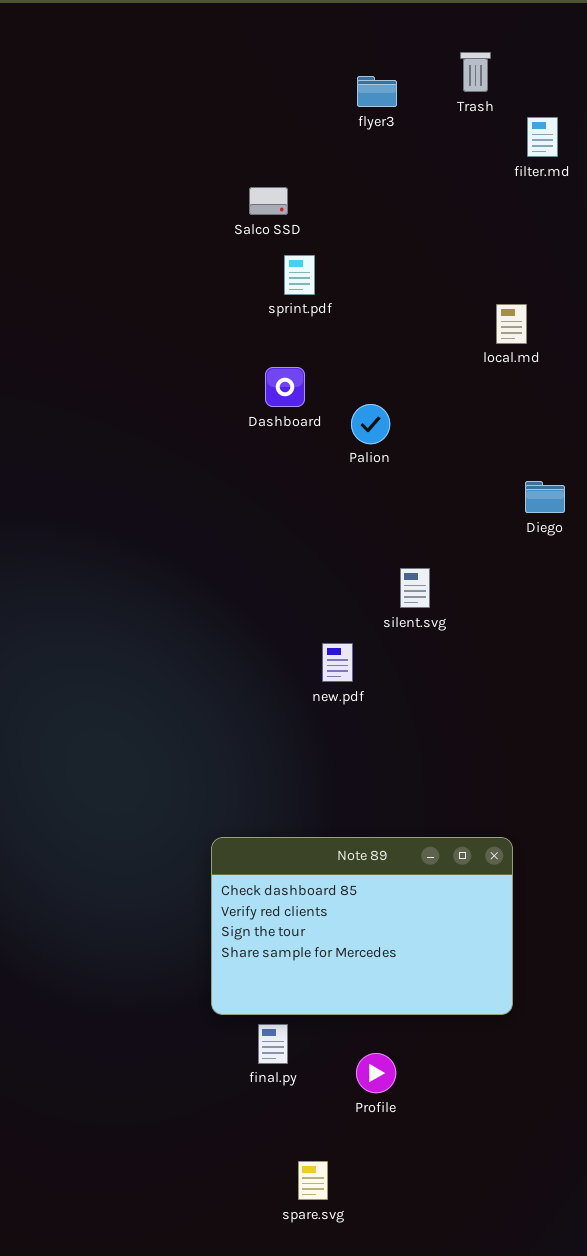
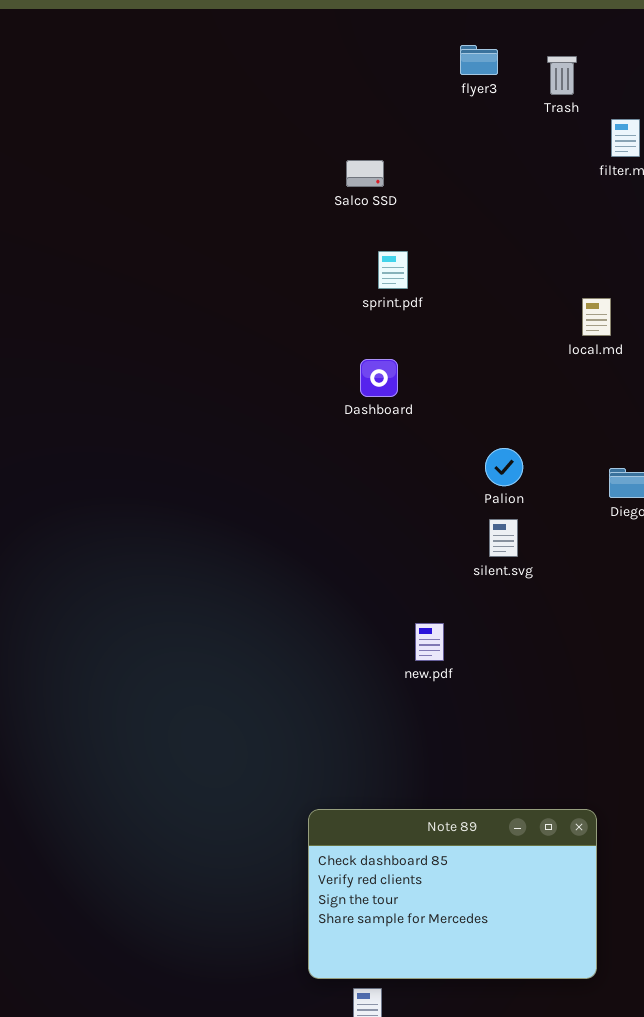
flyer3: [357,76,397,107] -> [460,45,498,75], moved
Salco SSD: [249,187,288,215] -> [346,160,384,187], moved
Palion: [351,404,390,444] -> [485,448,523,486], moved
silent.svg: [400,568,430,608] -> [489,519,518,557], moved

